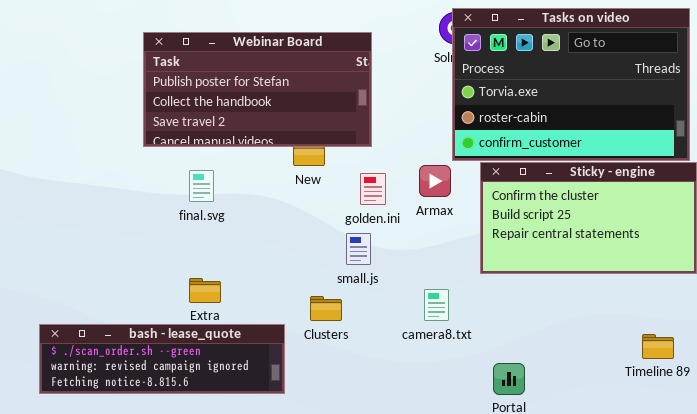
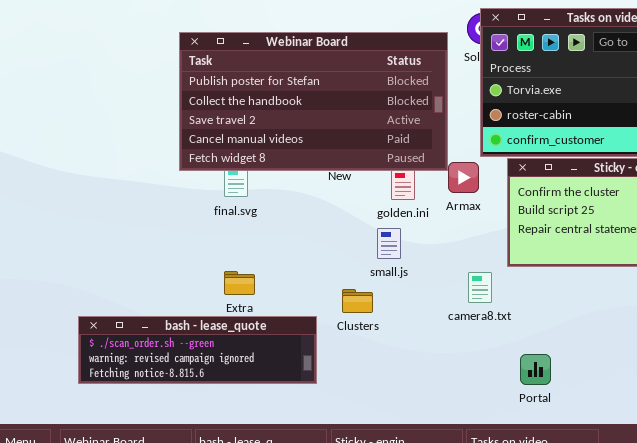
Webinar Board: [143,32,372,147] -> [179,32,448,171], resized
camera8.txt: [424,289,449,321] -> [468,272,492,303], moved

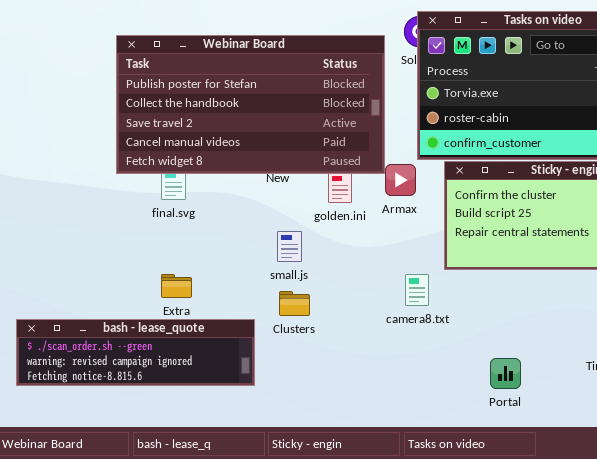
small.js: [377,228,401,259] -> [277,231,302,262], moved
Portal: [520,354,551,385] -> [490,358,521,389], moved

